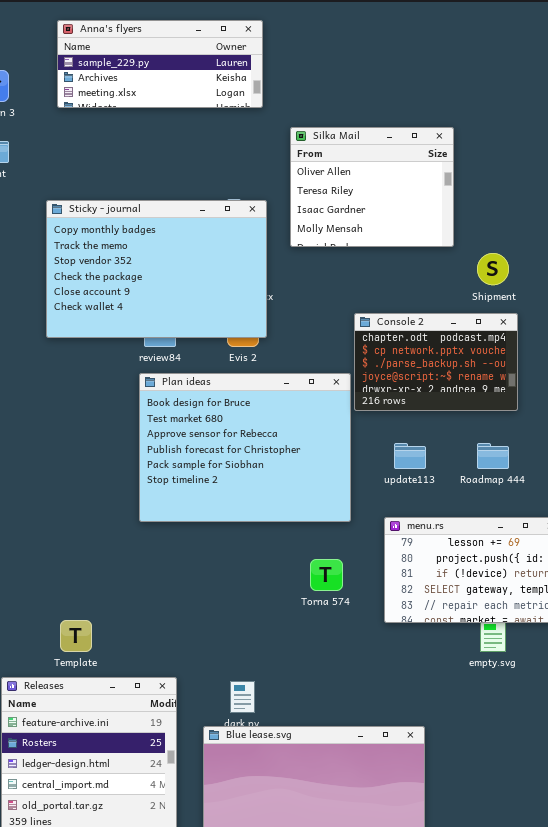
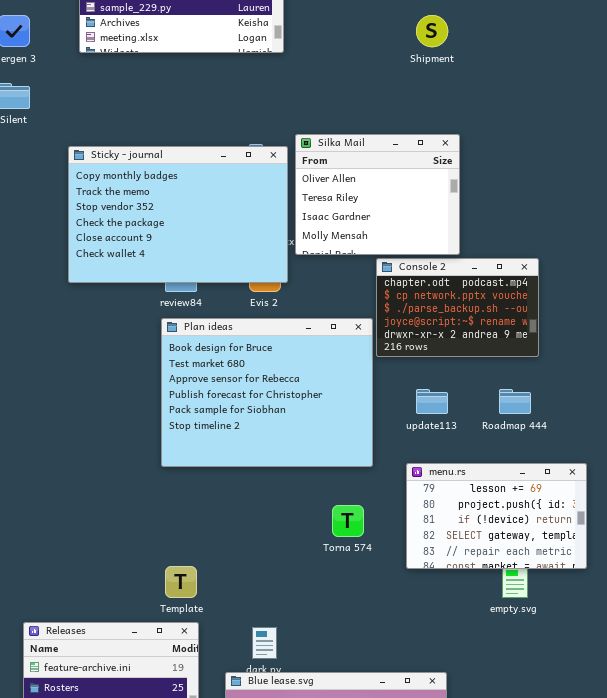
Silka Mail: [290,127,454,247] -> [295,134,460,255], moved
Shipment: [477,253,509,285] -> [416,15,448,47], moved
Template: [60,620,92,652] -> [165,566,197,598], moved

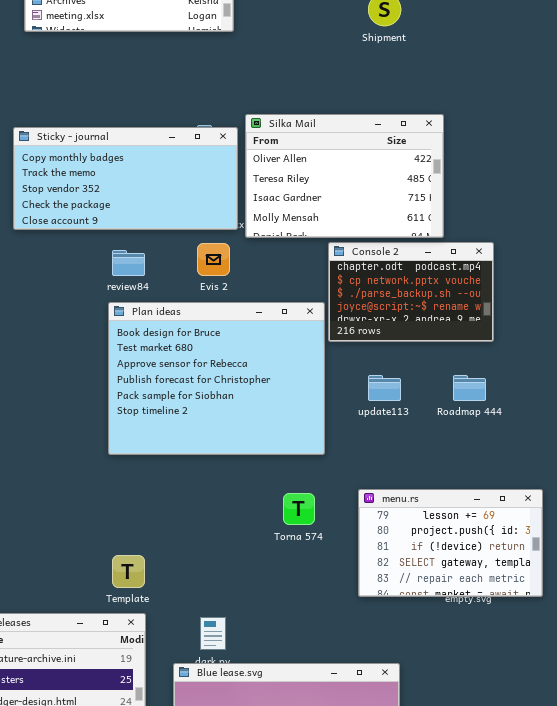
Silka Mail: [295,134,460,255] -> [245,114,444,238], resized
Sticky - journal: [68,146,288,283] -> [13,127,238,230], resized
menu.rs: [406,463,587,569] -> [358,489,543,597], moved

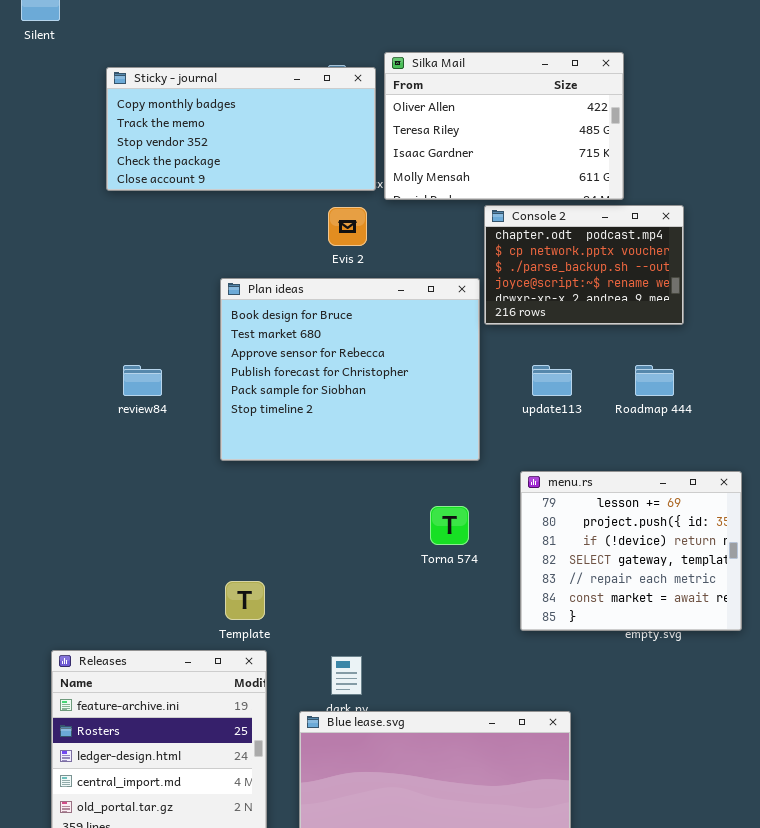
review84: [112,250,145,276] -> [123,365,162,396], moved
menu.rs: [358,489,543,597] -> [520,471,742,631], resized

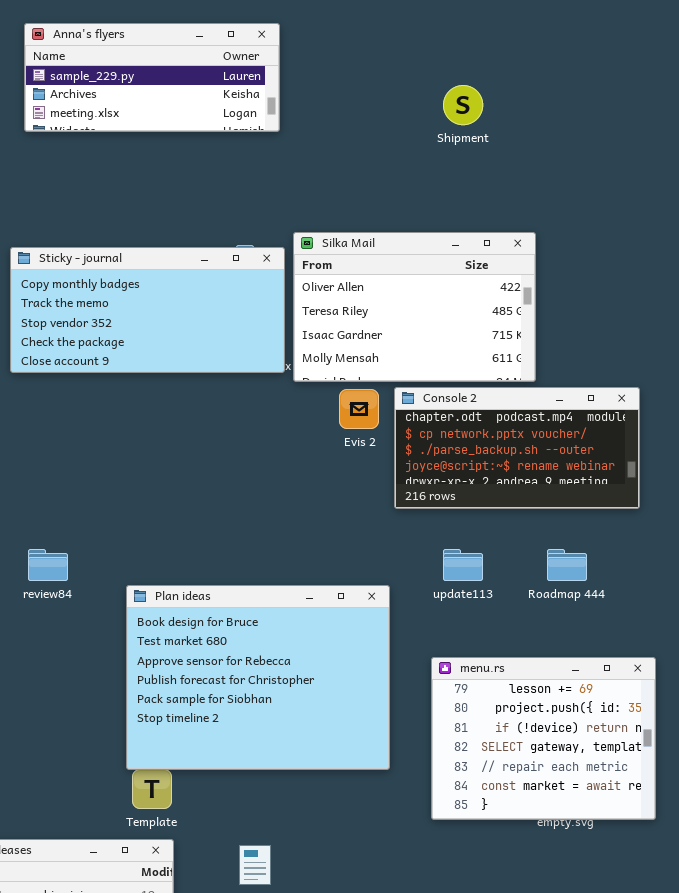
Console 2: [484,205,684,325] -> [394,387,640,509], resized
Evis 2: [328,207,367,246] -> [339,389,379,429], moved
Plan ideas: [220,278,480,461] -> [126,585,390,770], moved

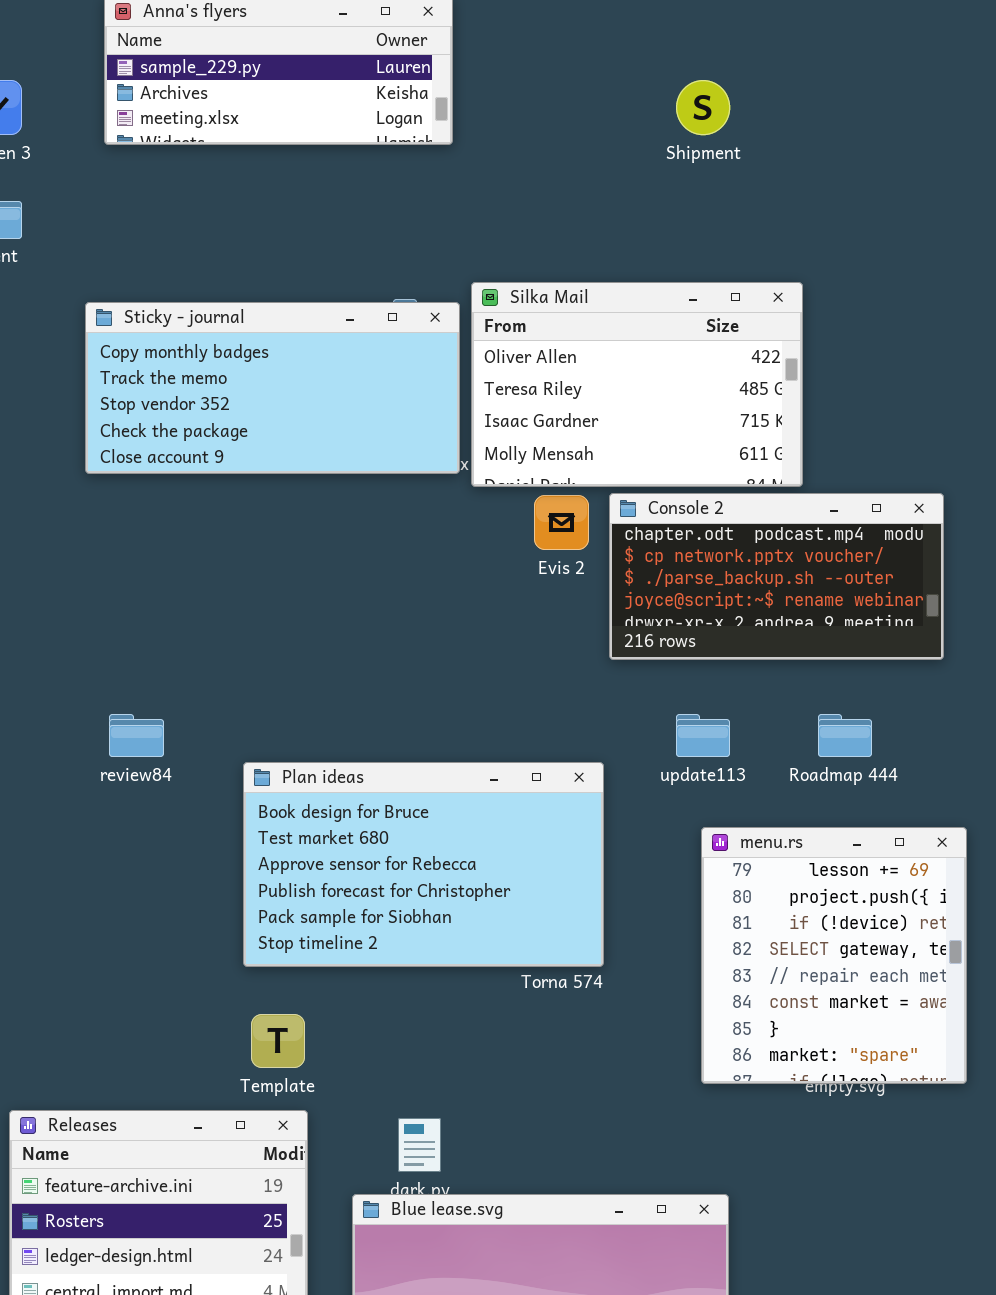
Plan ideas: [126,585,390,770] -> [243,762,604,967], resized
menu.rs: [431,657,656,820] -> [701,827,967,1084], resized

